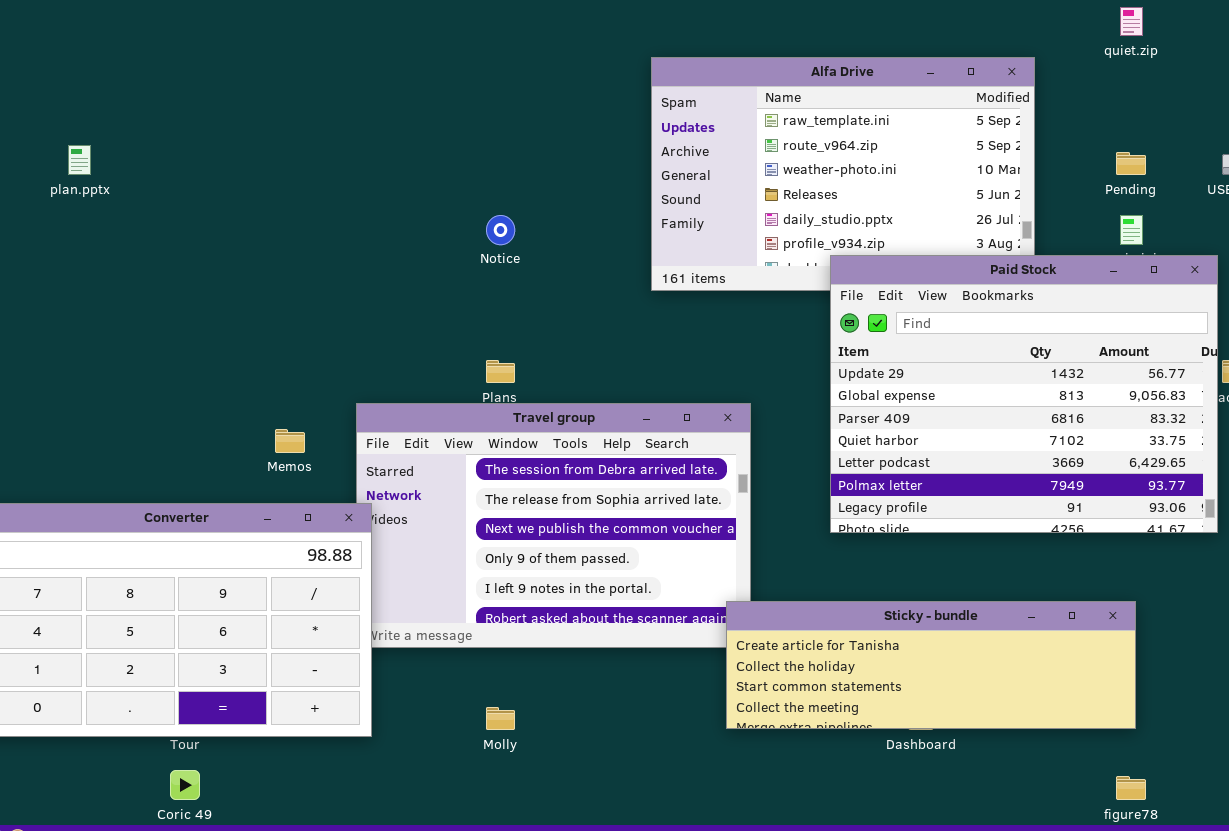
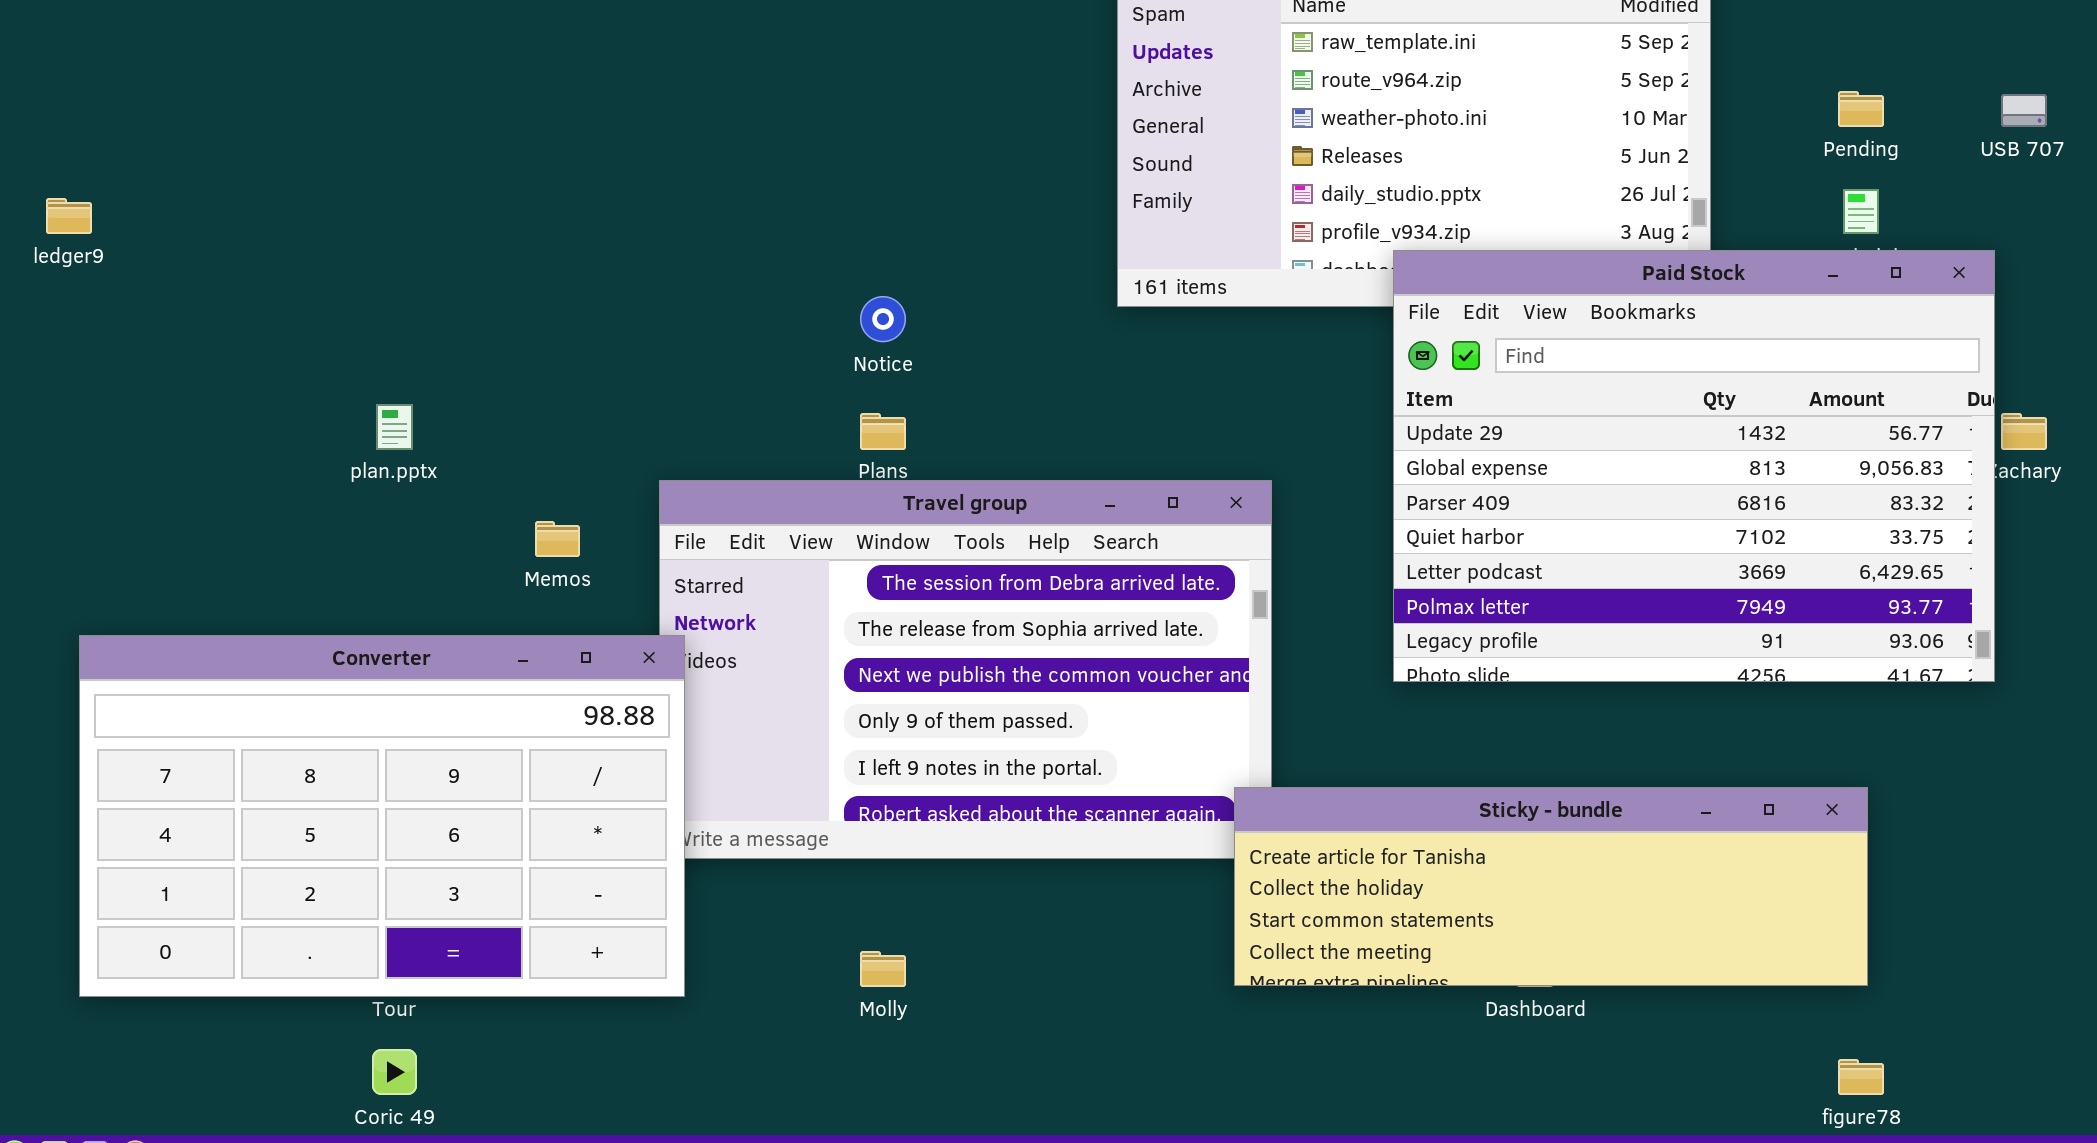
plan.pptx: [68,145,91,175] -> [376,404,413,450], moved
Notice: [486,215,515,245] -> [860,296,906,342], moved

